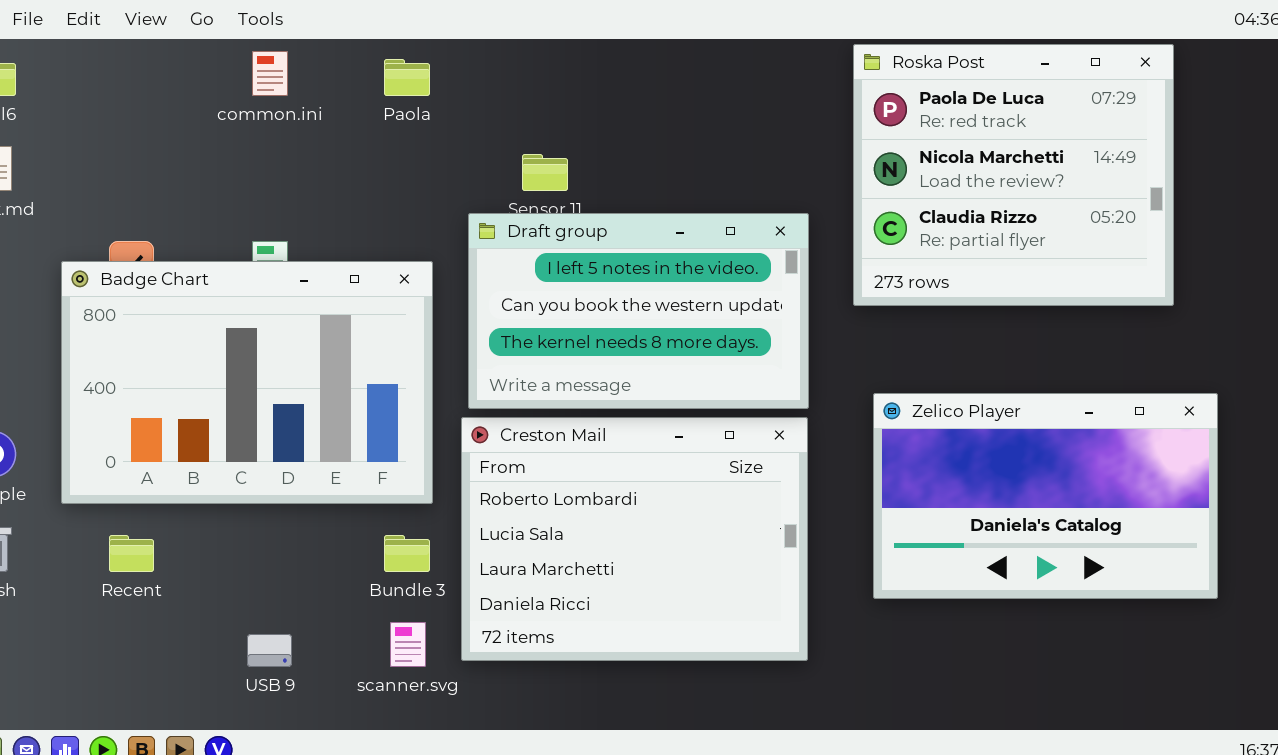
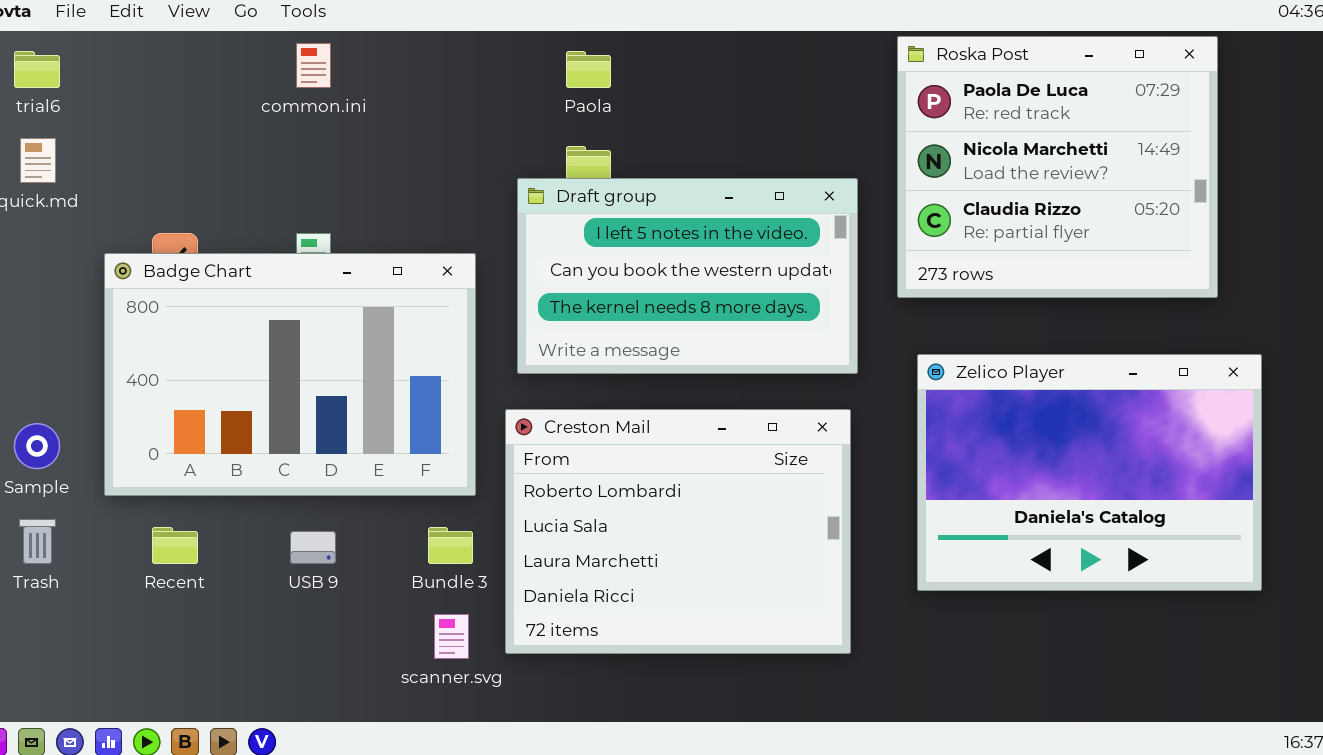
Paola: [384,59,430,96] -> [566,51,611,88], moved
Draft group: [468,213,809,409] -> [517,178,858,374], moved
Zelico Player: [873,393,1218,599] -> [917,354,1262,591], resized
USB 9: [247,634,292,667] -> [290,531,336,564], moved

